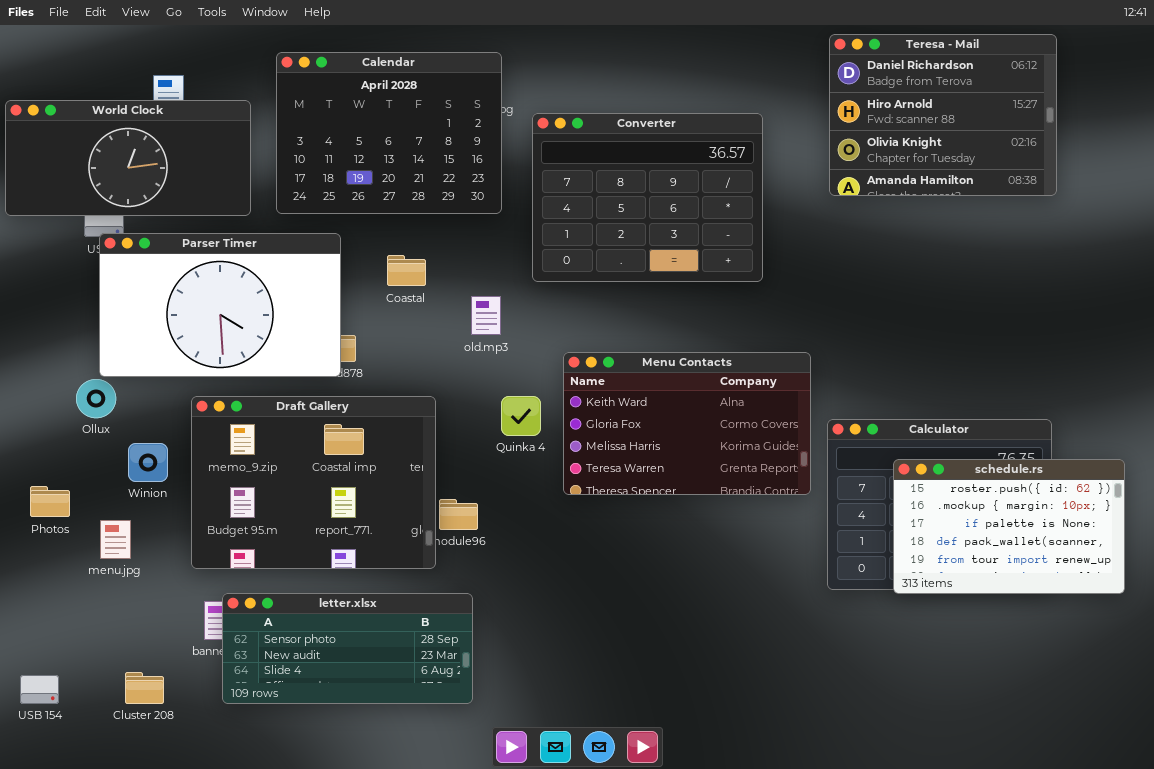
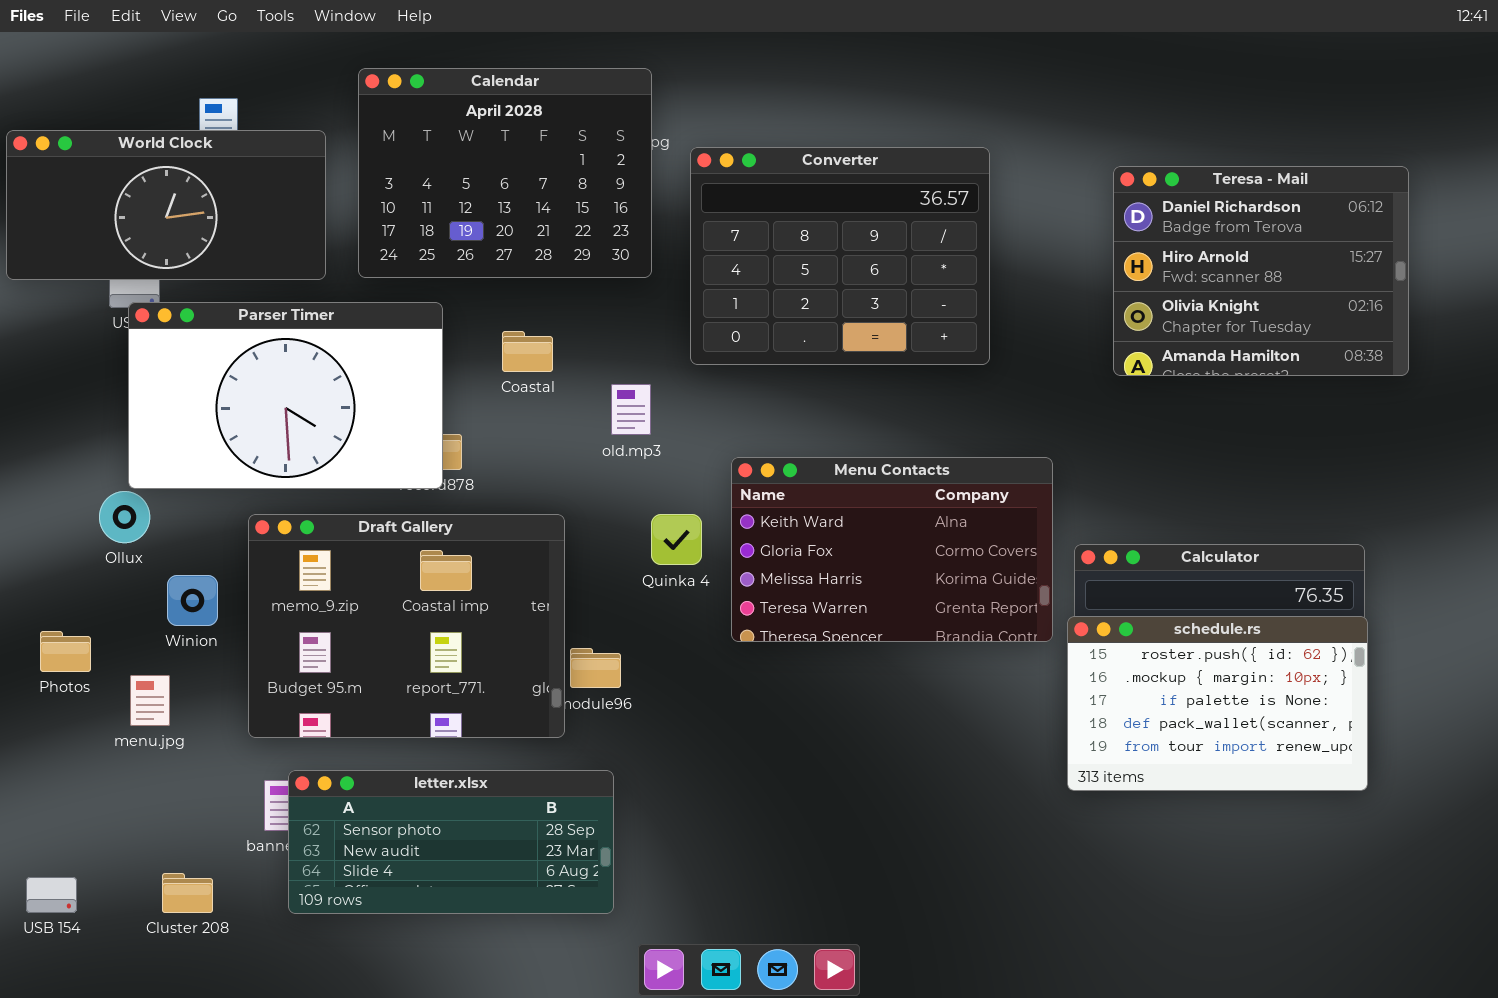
Teresa - Mail: [829,34,1057,196] -> [1113,166,1409,376], moved
schedule.rs: [893,459,1125,594] -> [1067,616,1368,791], moved

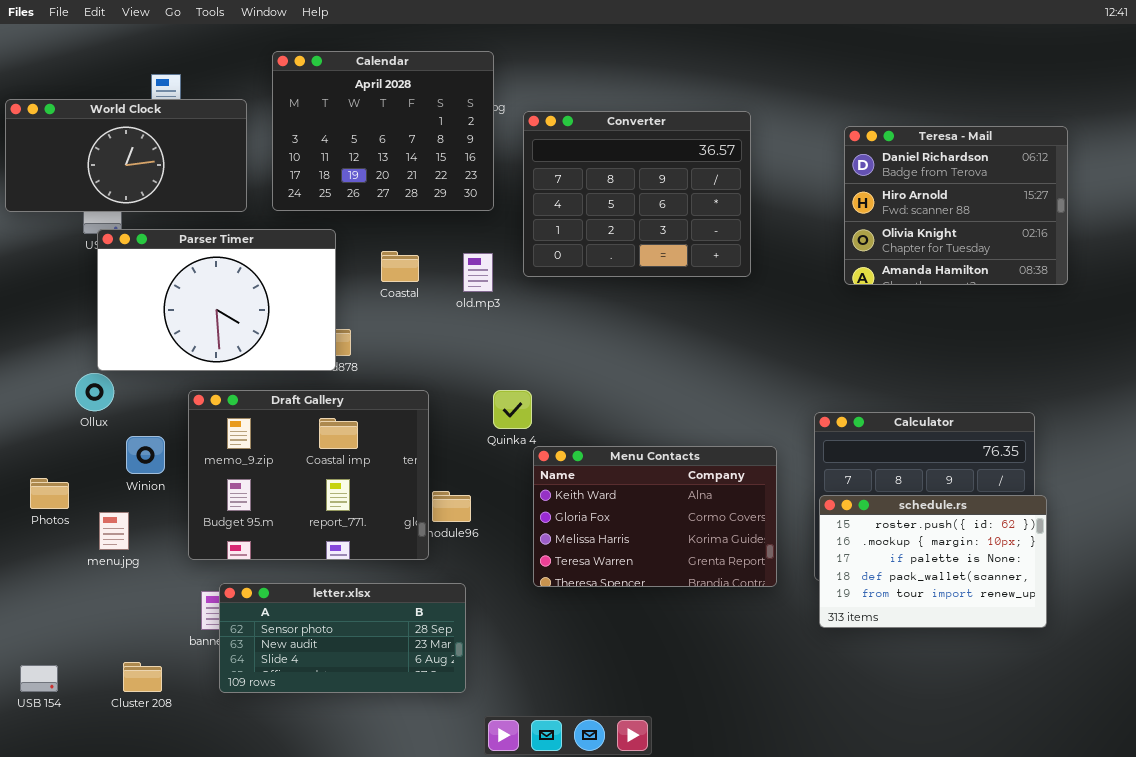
old.mp3: [611,384,651,435] -> [463,253,493,292], moved
Menu Contacts: [731,457,1053,642] -> [533,446,777,587], moved
schedule.rs: [1067,616,1368,791] -> [819,495,1047,628], moved

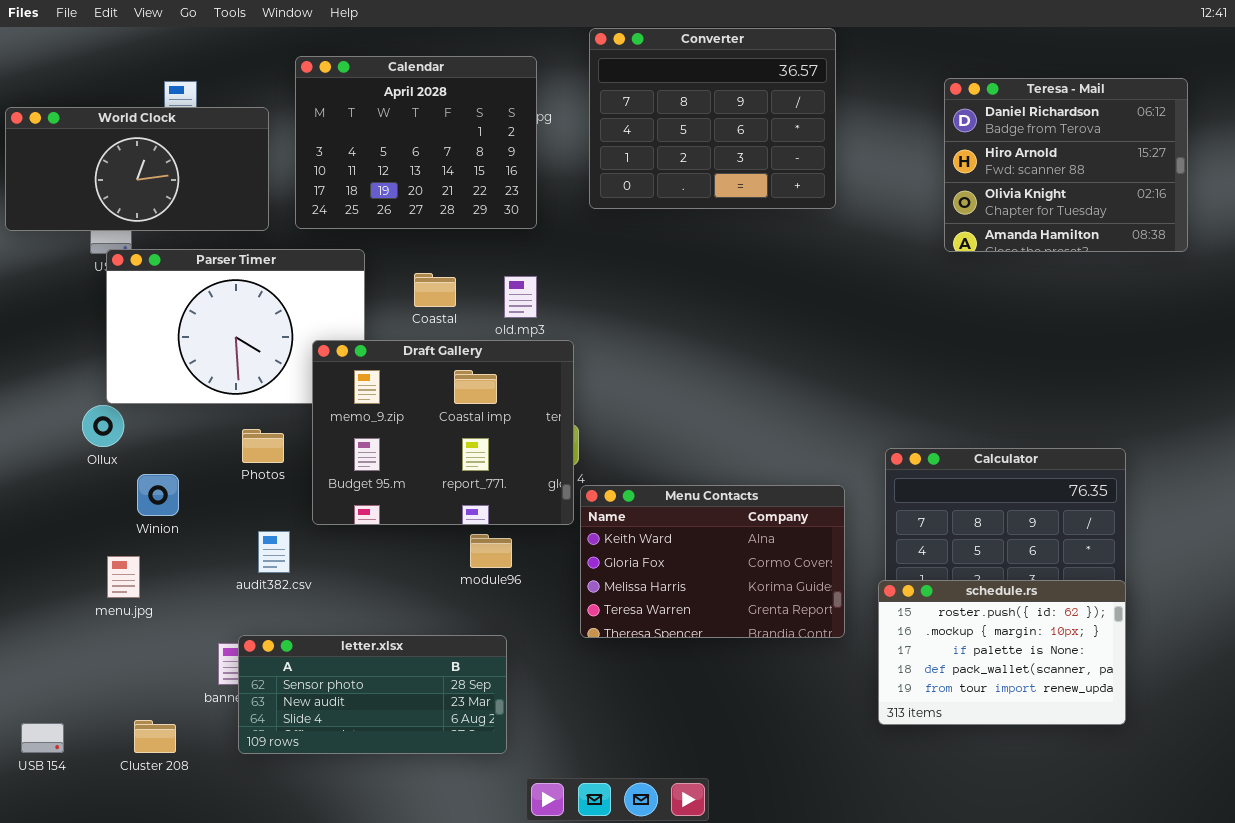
Converter: [523,111,751,277] -> [589,28,836,209], moved
Teresa - Mail: [844,126,1068,285] -> [944,78,1188,252], moved
Draft Gallery: [188,390,429,560] -> [312,340,574,525], moved
Photos: [30,478,69,509] -> [242,429,284,463], moved
schedule.rs: [819,495,1047,628] -> [878,580,1126,725], moved

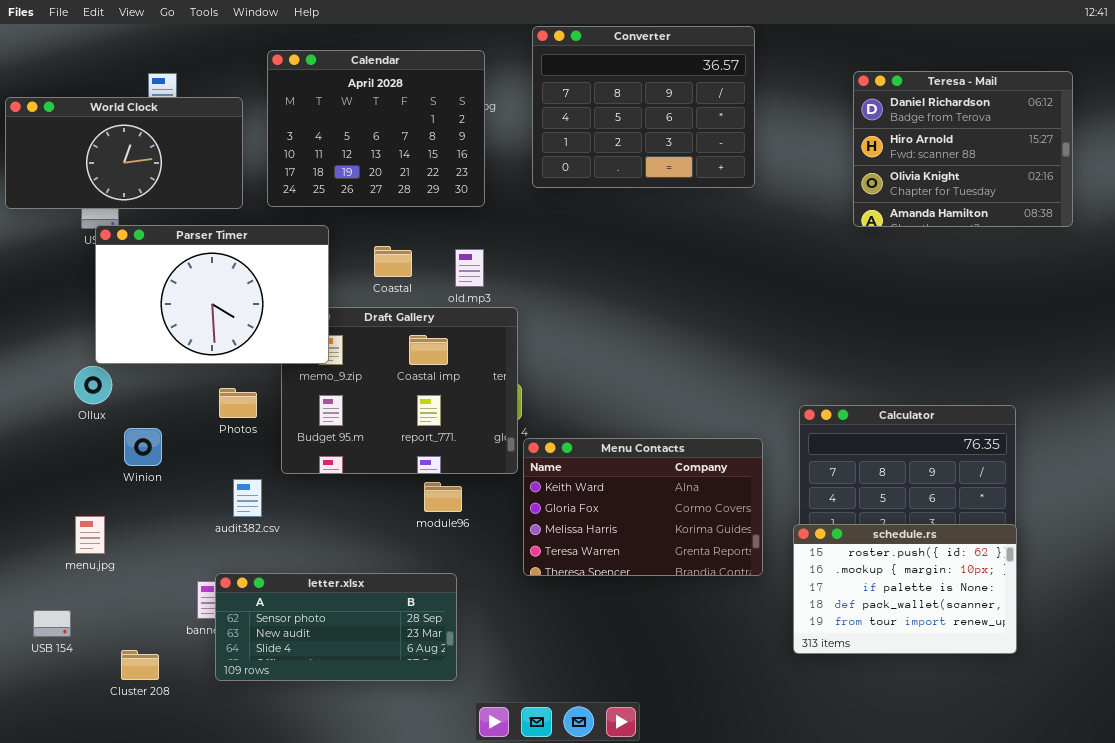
Parser Timer: [106,249,365,404] -> [95,225,329,364], raised
menu.jpg: [107,556,140,598] -> [75,516,105,554], moved
USB 154: [21,723,64,753] -> [33,610,71,637], moved

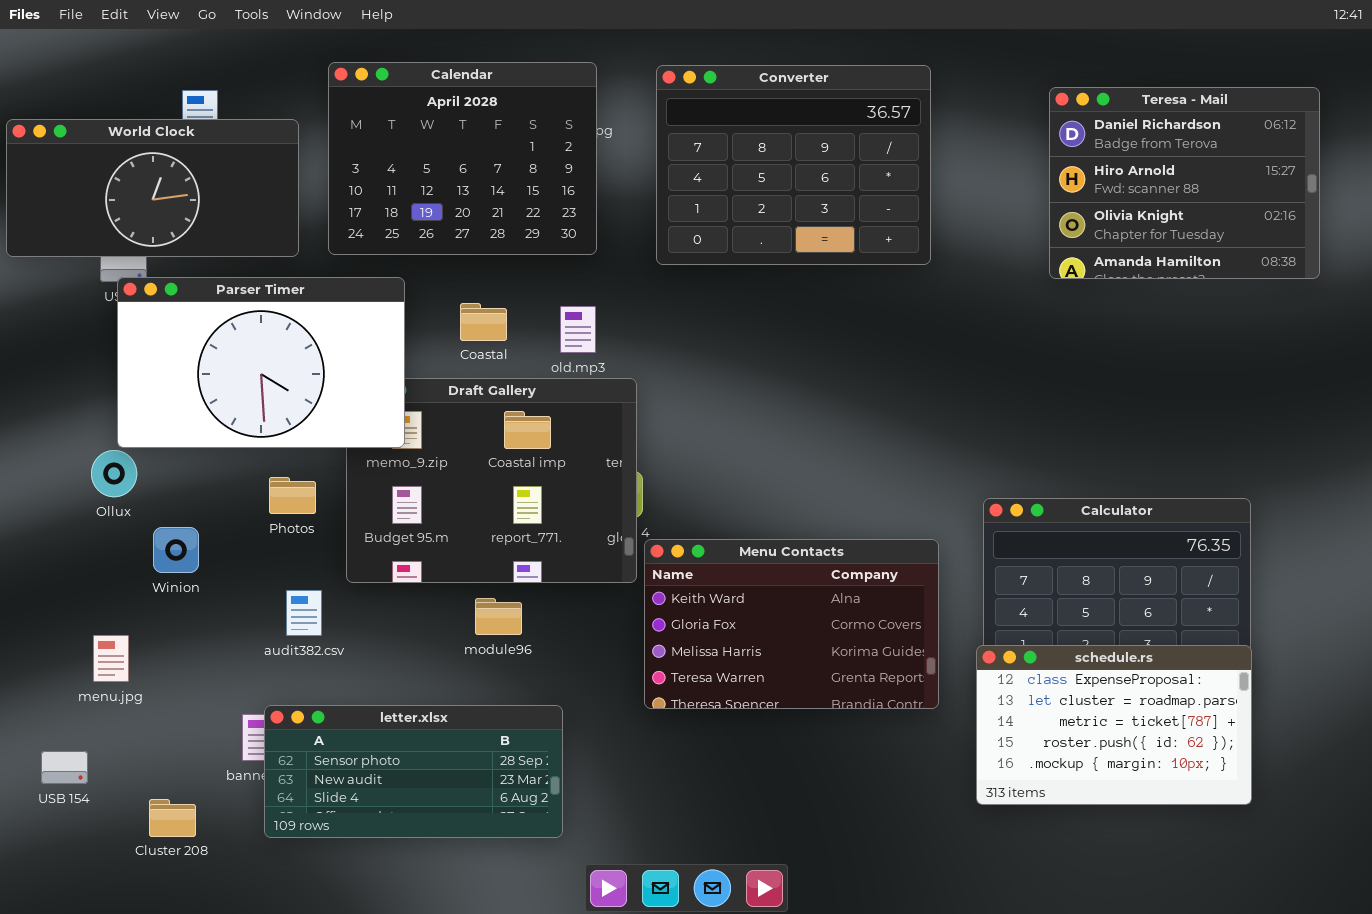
Converter: [532,26,755,188] -> [656,65,931,265], moved
module96: [424,482,462,512] -> [475,598,522,635], moved
schedule.rs: [793,524,1017,654] -> [976,645,1252,805], scrolled up 3 rows

